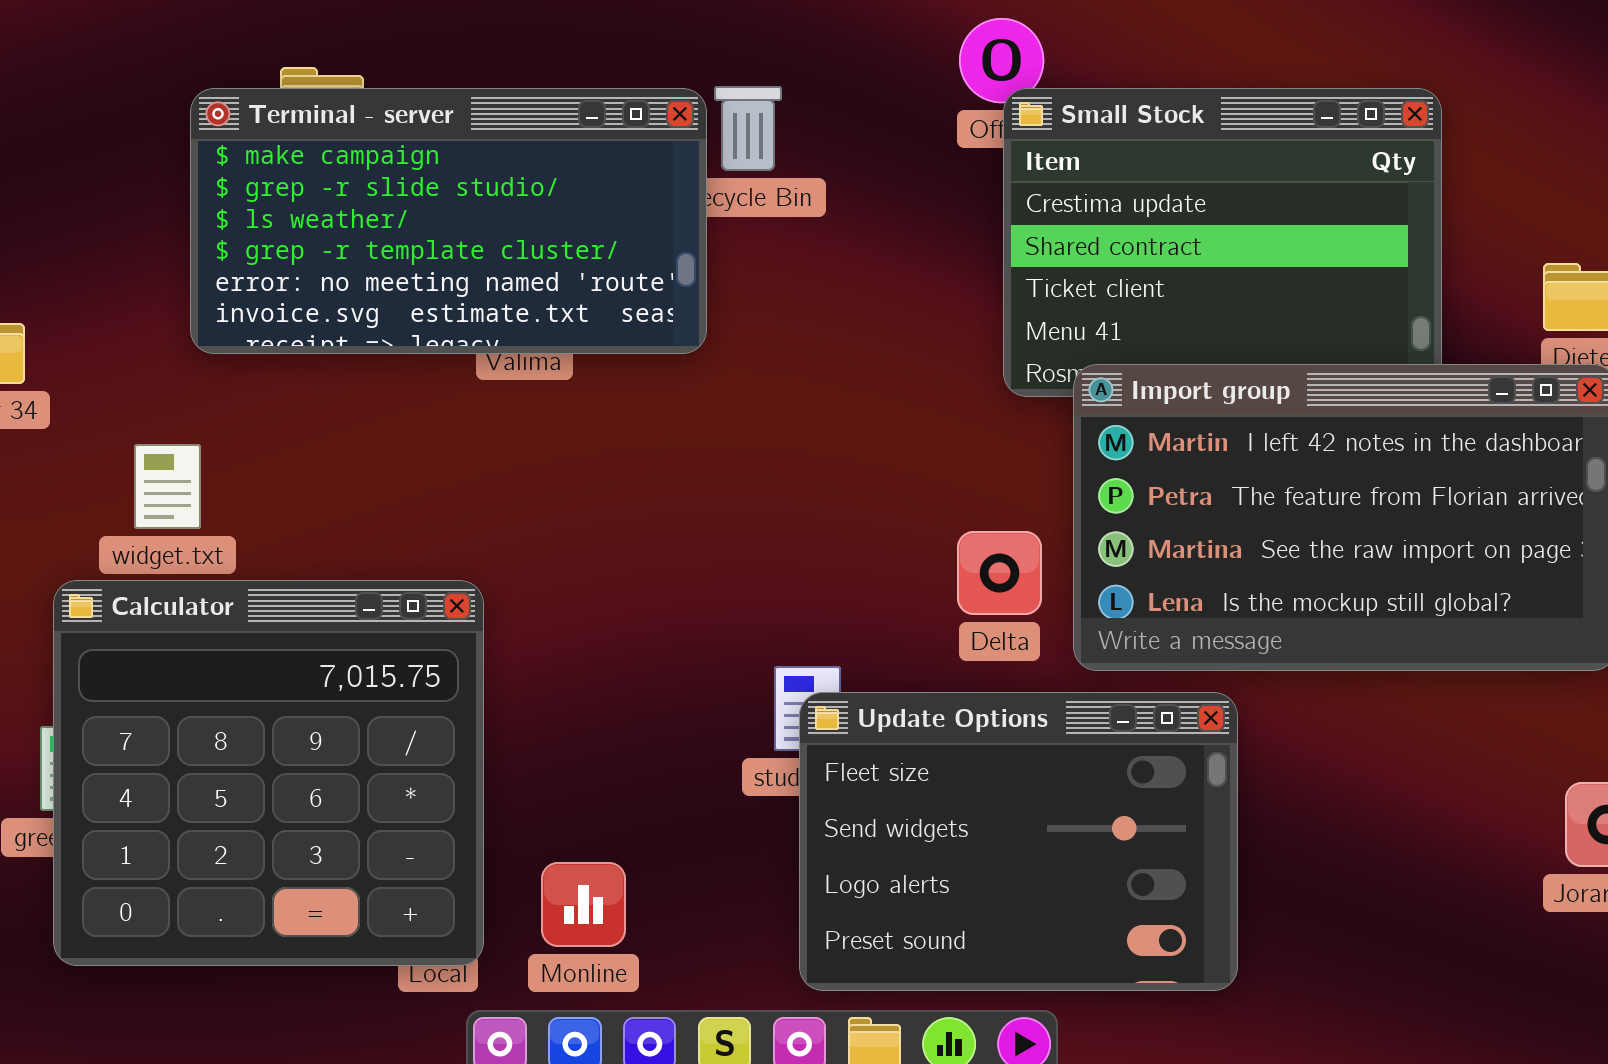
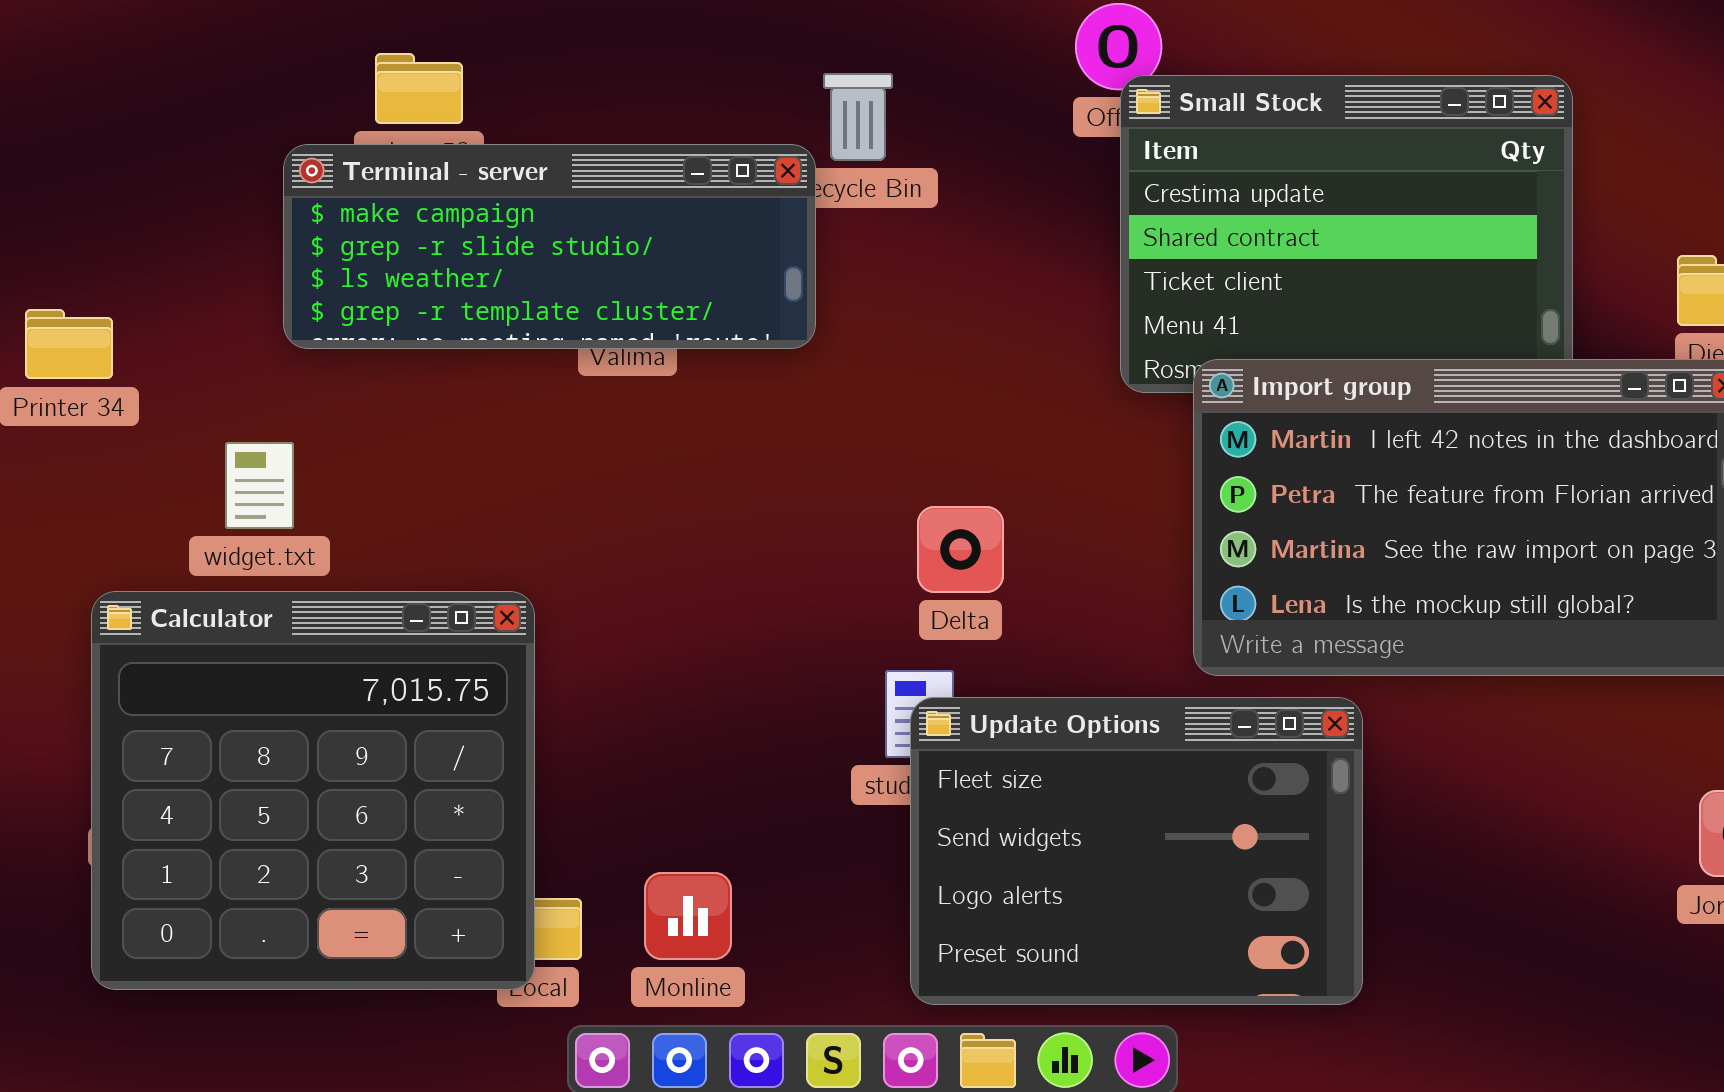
Terminal - server: [190,88,707,354] -> [283,144,816,349], resized
Delta: [957,531,1042,615] -> [917,506,1004,593], moved
Calculator: [53,580,484,966] -> [91,591,535,990], moved

